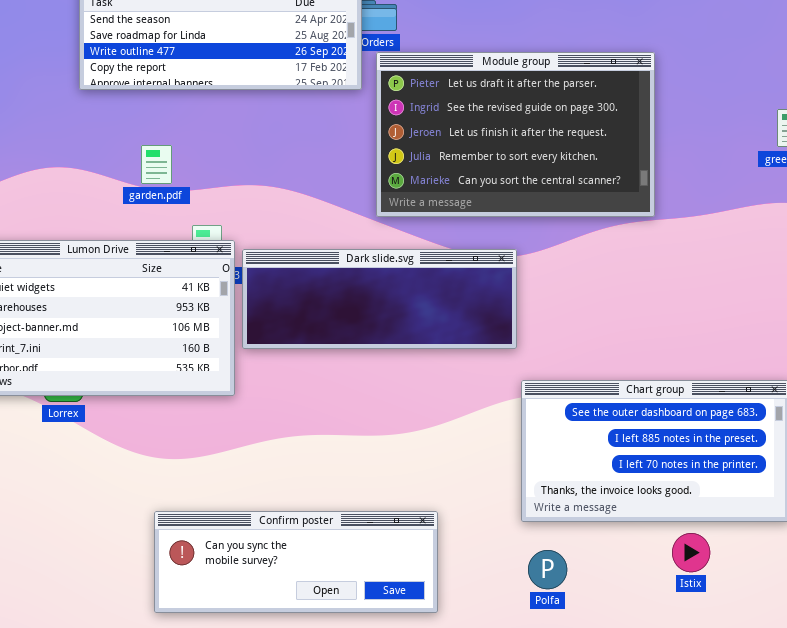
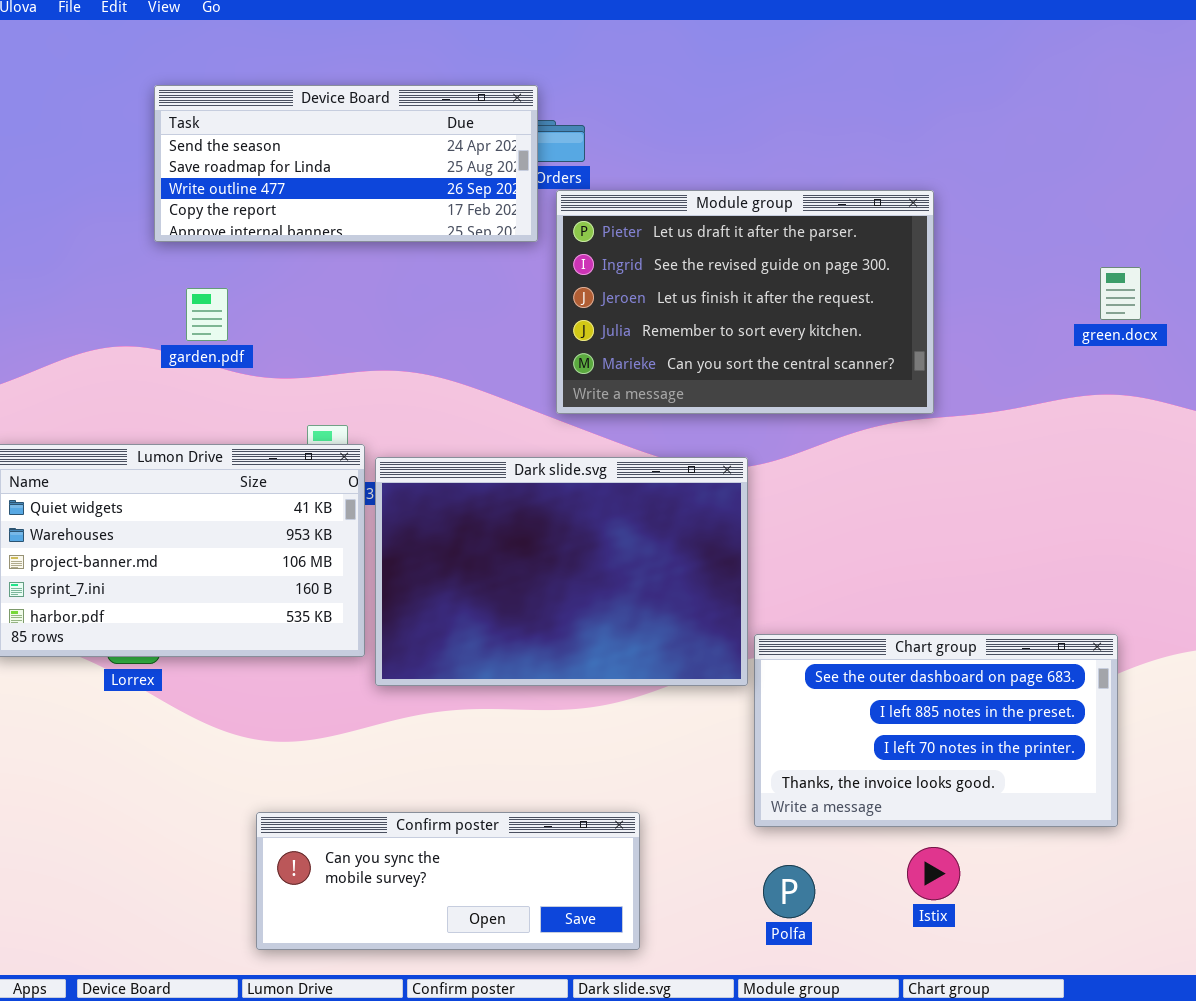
garden.pdf: [141,145,172,184] -> [186,288,228,341], moved
Dark slide.svg: [242,249,517,349] -> [375,457,748,686], resized
Istix: [672,533,710,572] -> [907,847,960,900], moved

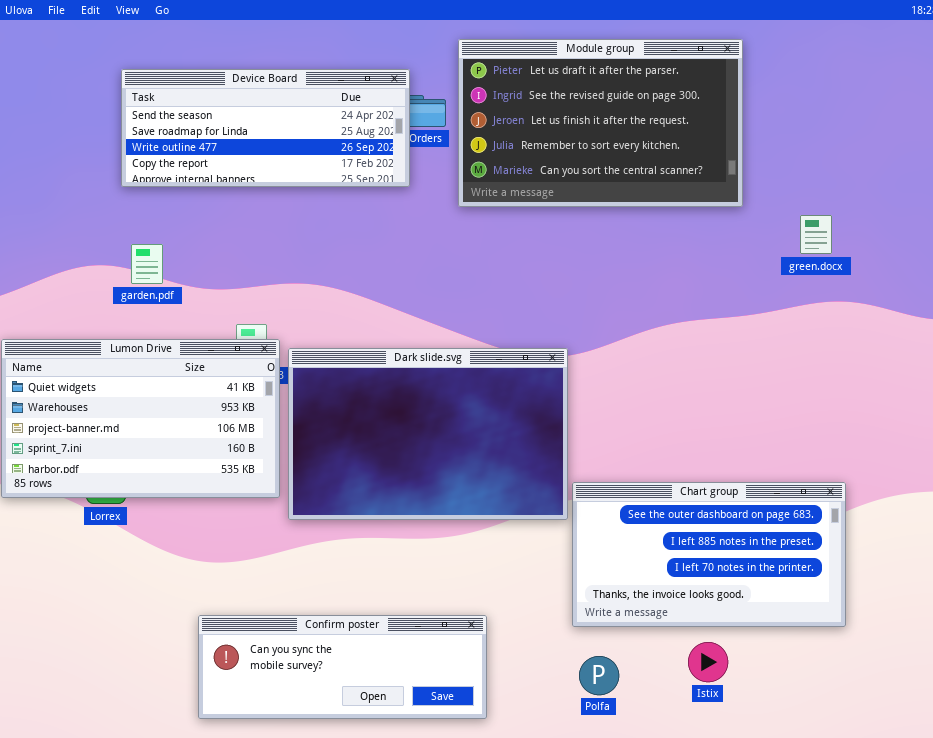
Module group: [556,190,934,414] -> [458,39,743,207], moved
green.docx: [1100,267,1141,320] -> [800,215,832,254], moved
garden.pdf: [186,288,228,341] -> [131,244,163,284], moved

